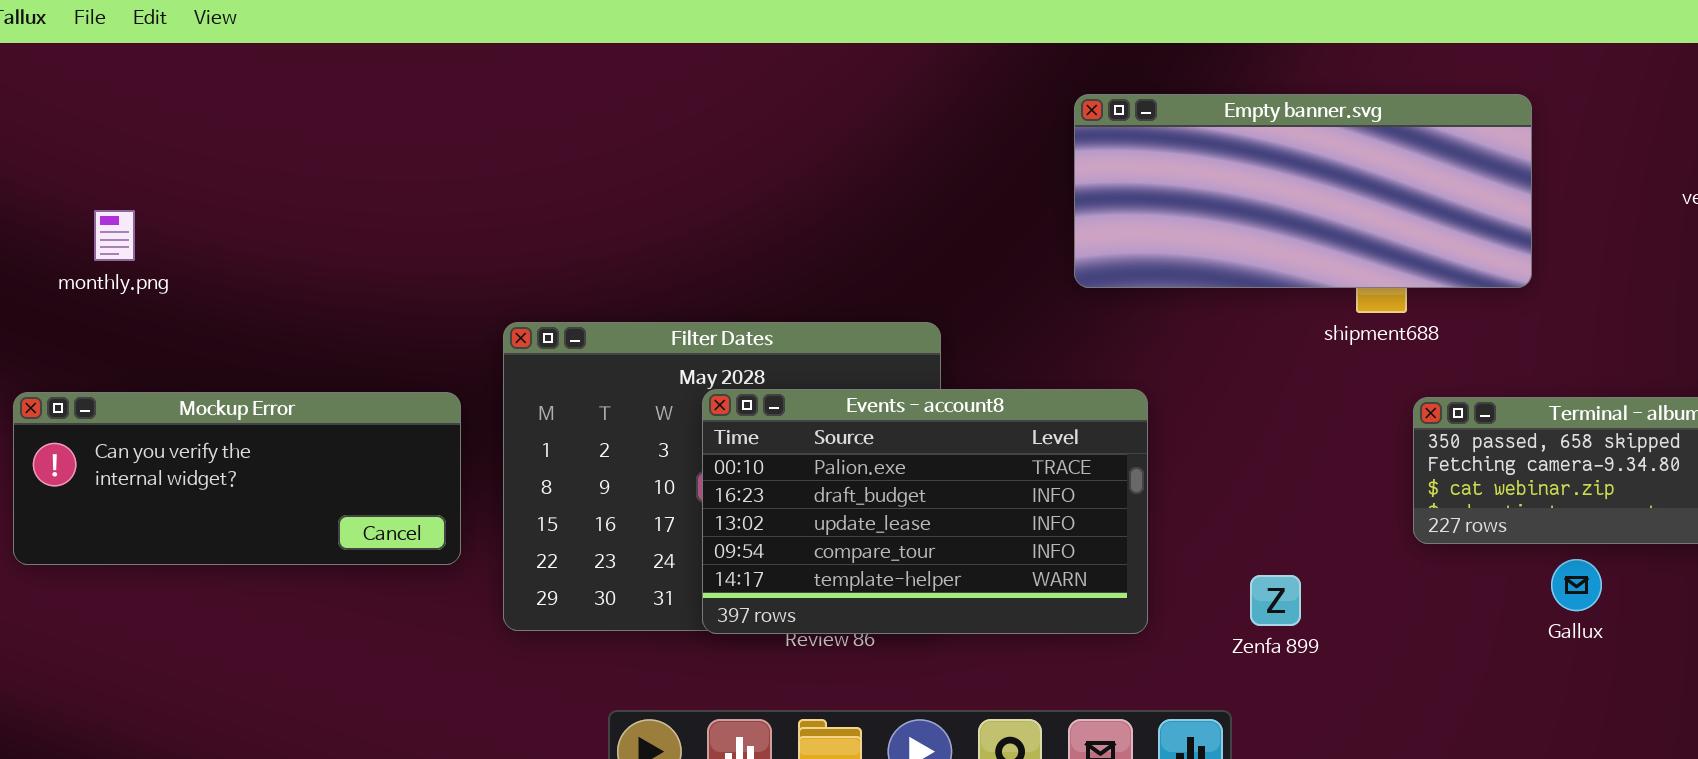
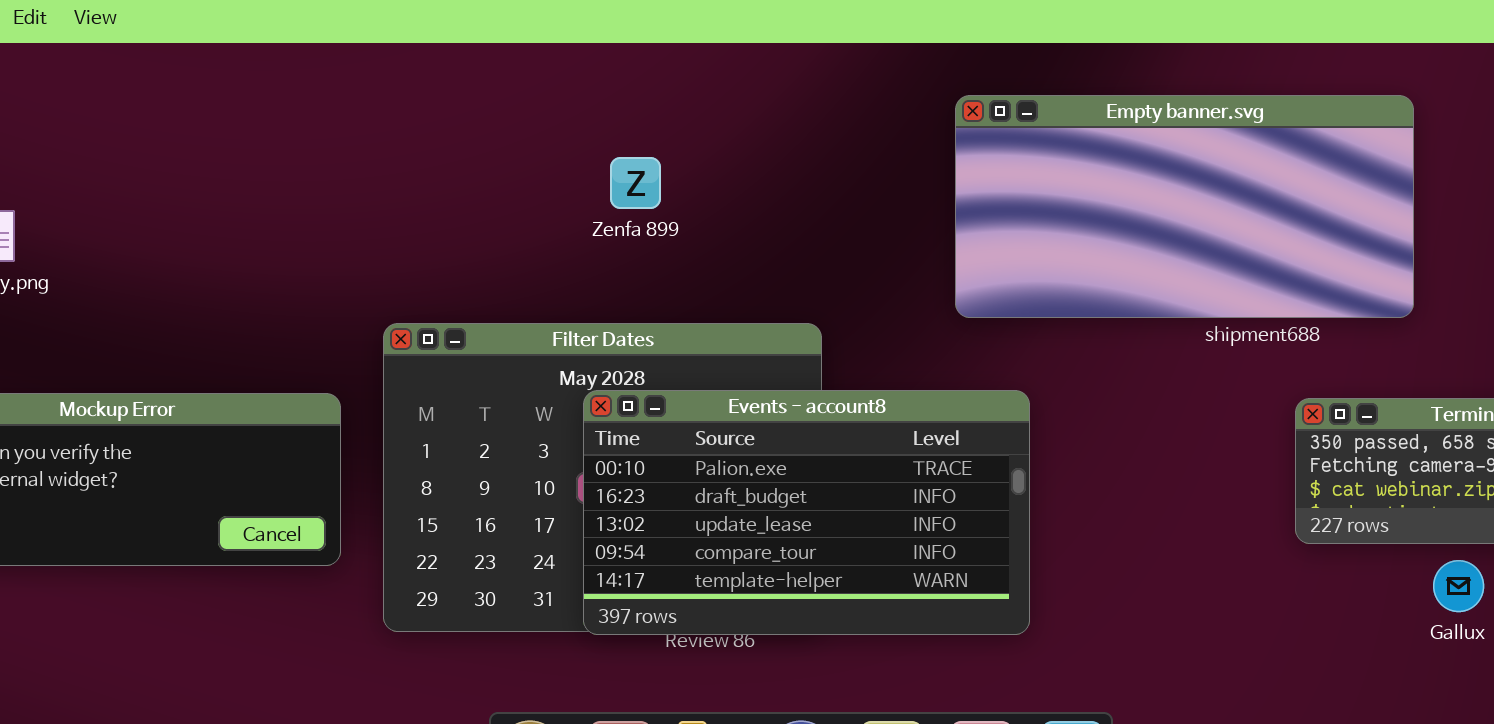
Empty banner.svg: [1074,94,1532,288] -> [955,95,1414,318], resized
Zenfa 899: [1250,575,1301,626] -> [610,157,661,209], moved

